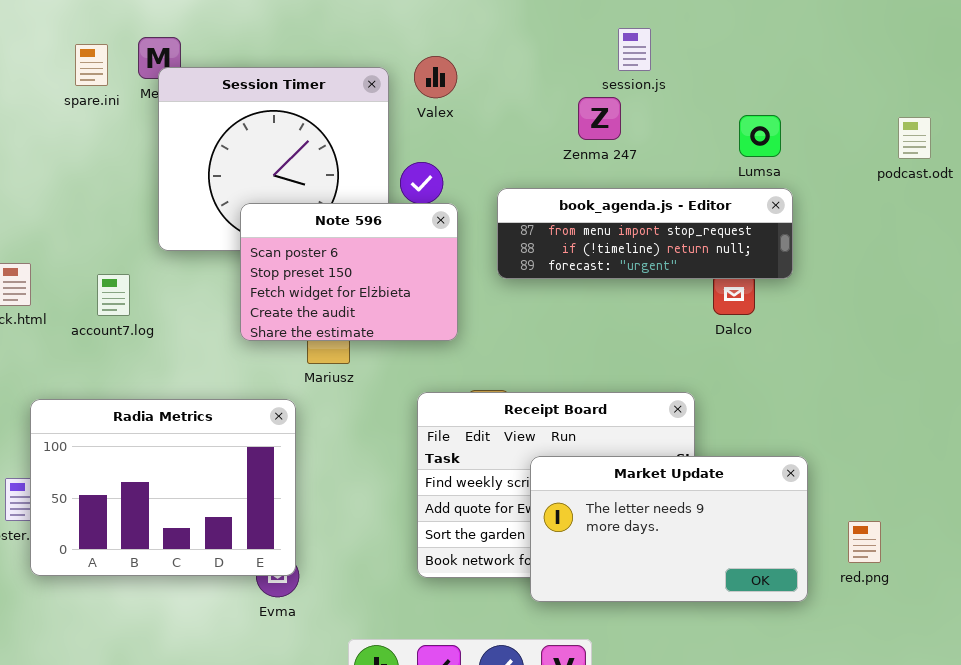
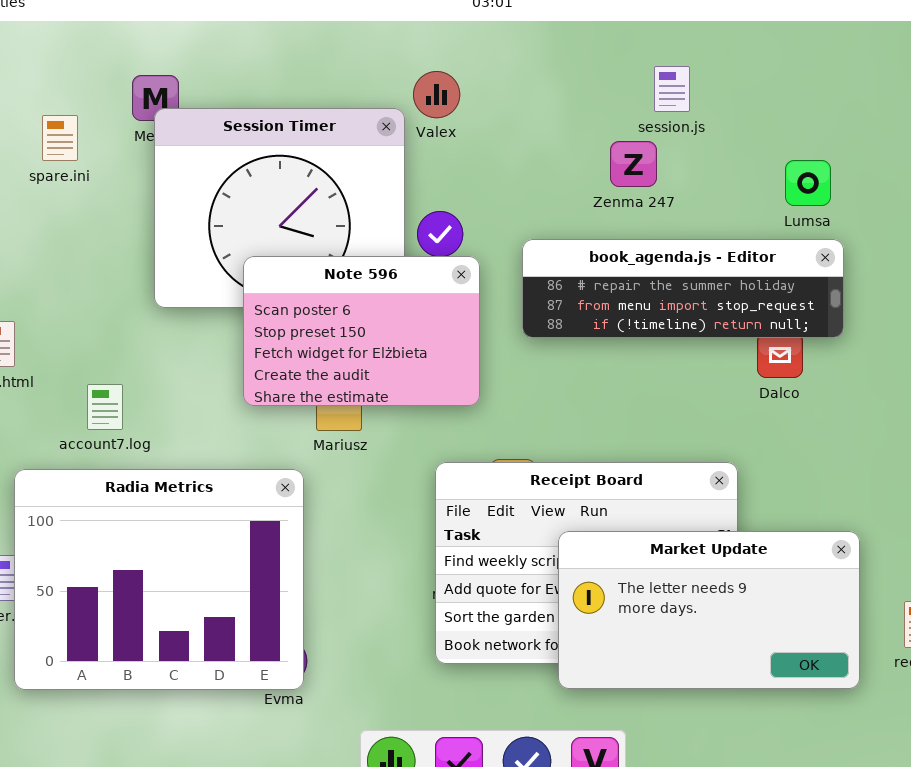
spare.ini: [75,44,108,86] -> [42,115,78,161], moved
Valex: [414,56,457,98] -> [413,71,460,118], moved
book_agenda.js - Editor: [497,188,793,279] -> [522,239,844,338], scrolled up 1 row
account7.log: [97,274,130,316] -> [87,384,123,430], moved
Radia Metrics: [30,399,296,576] -> [14,469,304,690], resized

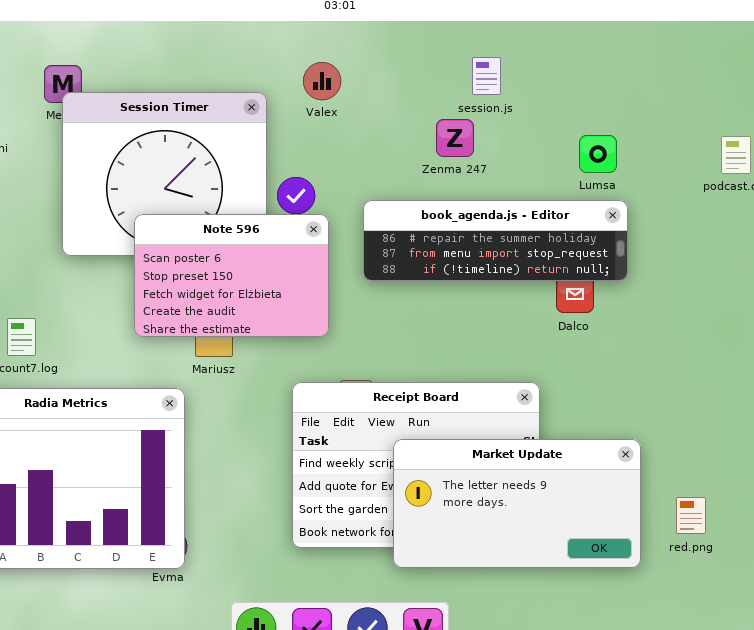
Valex: [413,71,460,118] -> [303,62,341,100], moved

